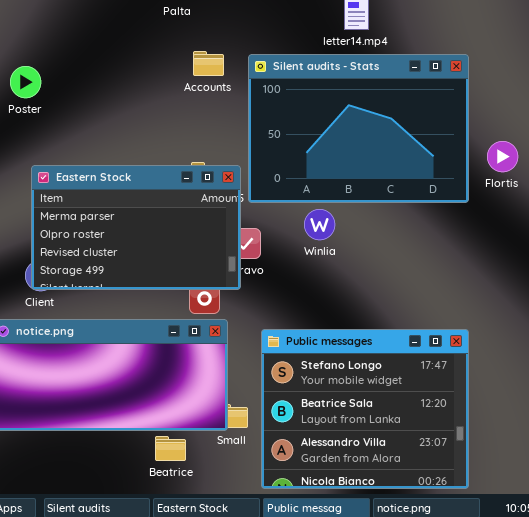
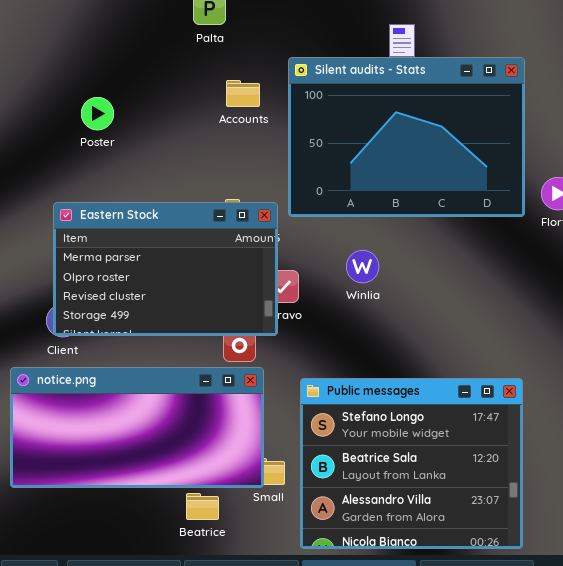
Silent audits - Stats: [248,54,469,203] -> [288,57,525,217], moved
Poster: [10,66,41,98] -> [81,97,114,130], moved

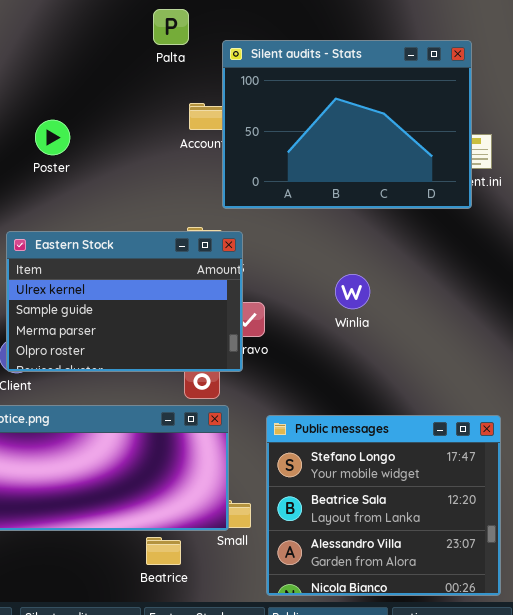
Silent audits - Stats: [288,57,525,217] -> [222,40,472,209], moved
Eastern Stock: [53,202,278,336] -> [6,231,243,372], scrolled up 2 rows
Winlia: [346,250,379,283] -> [335,274,370,309], moved

